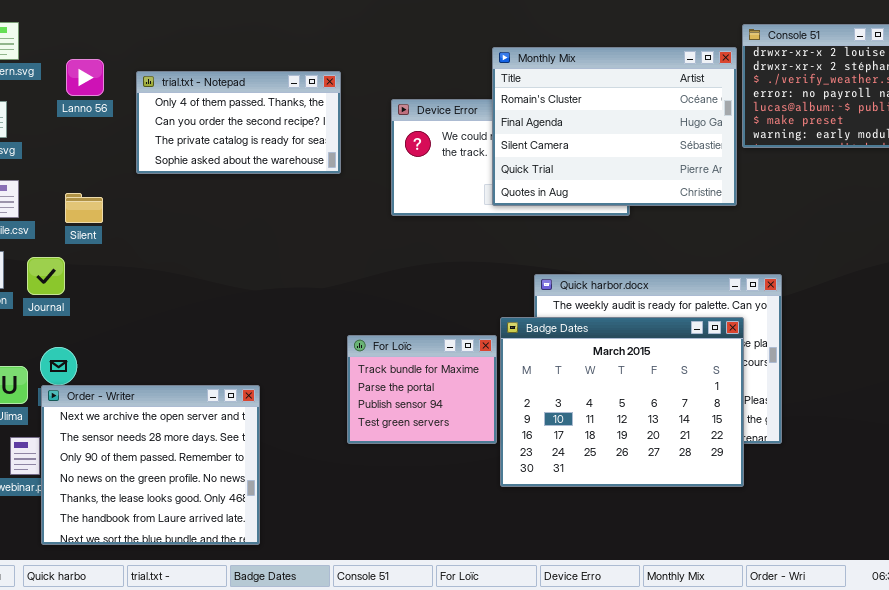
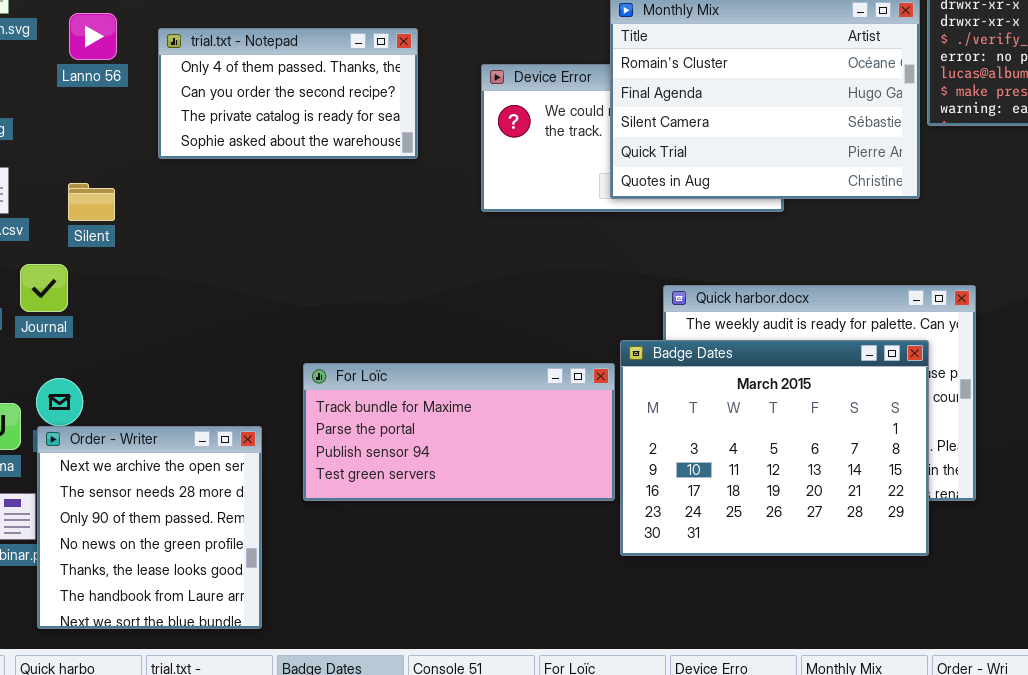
For Loïc: [347,335,497,444] -> [303,363,615,501], resized
Order - Writer: [41,385,260,545] -> [37,426,262,629], resized

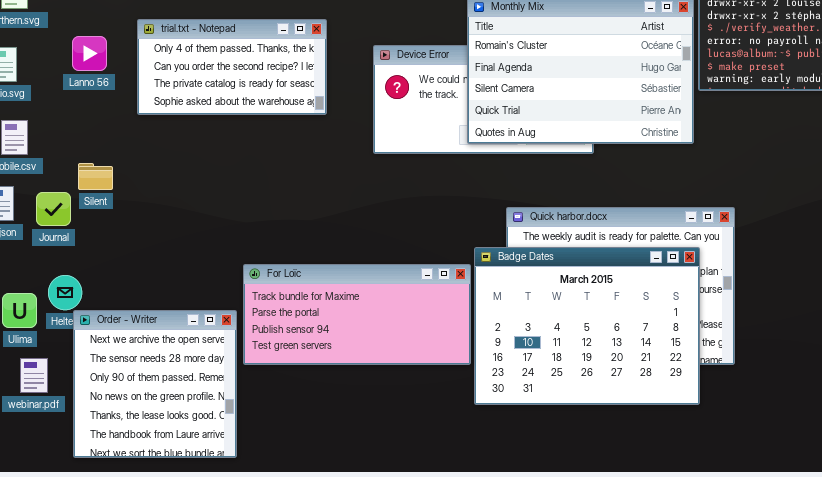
Lanno 56: [69,13,117,60] -> [72,36,107,71], moved
Silent: [68,183,115,221] -> [78,163,113,190], moved
Order - Writer: [37,426,262,629] -> [73,310,237,458], moved

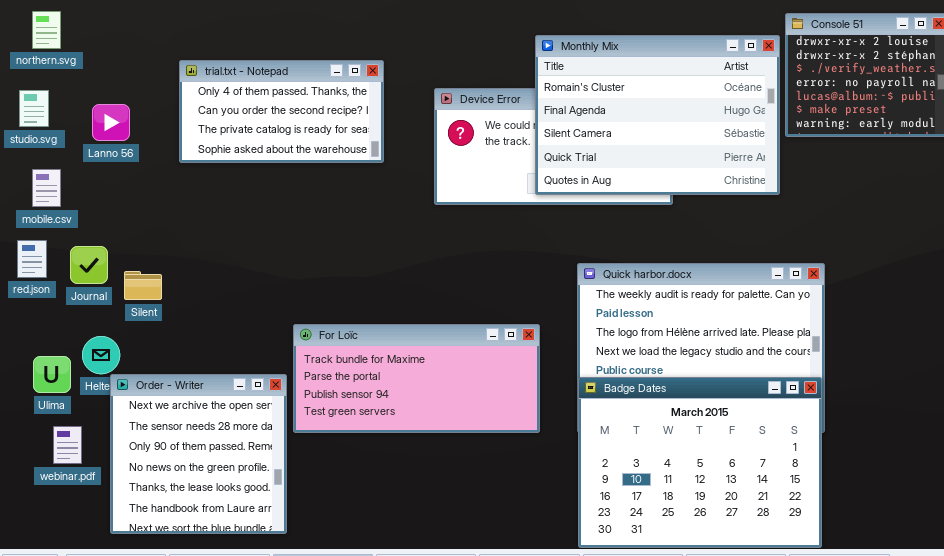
Lanno 56: [72,36,107,71] -> [92,104,130,141], moved
Silent: [78,163,113,190] -> [124,271,162,300], moved
Badge Dates: [474,247,700,405] -> [578,377,822,548], moved

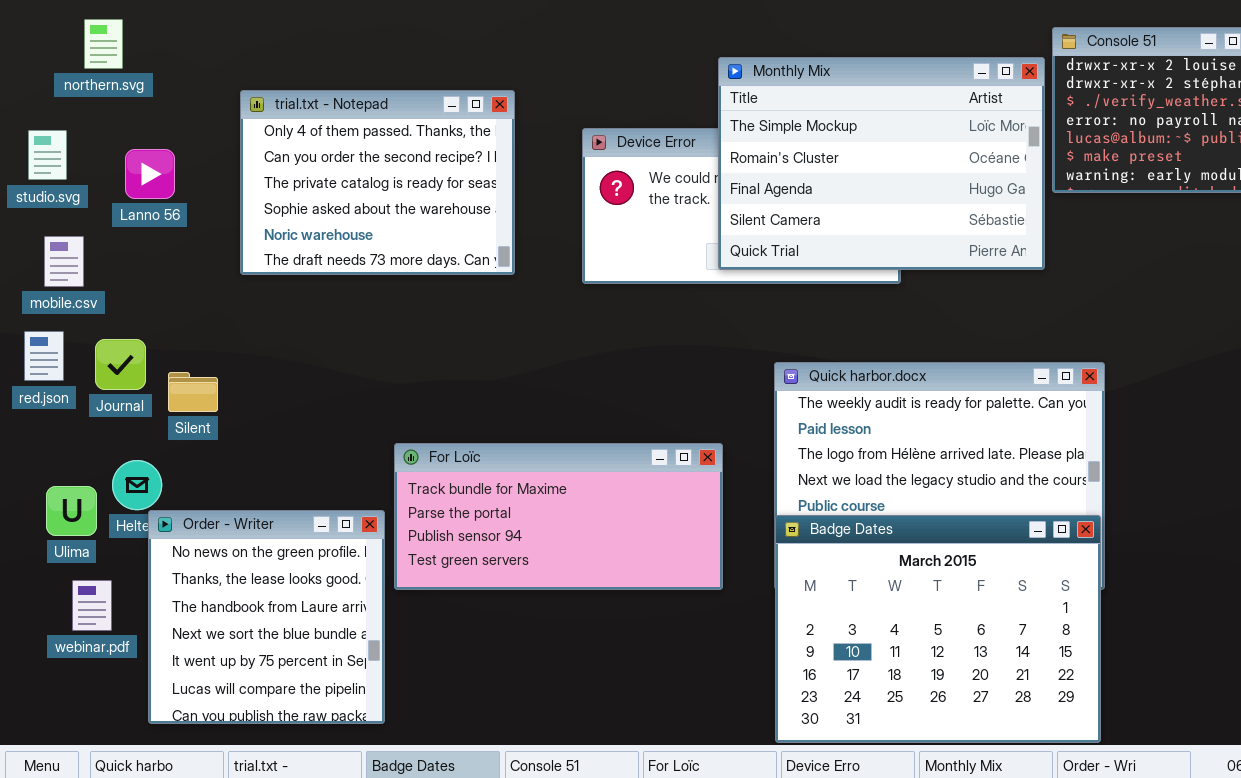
northern.svg: [32,11,61,49] -> [84,19,123,69], moved
Monthly Mix: [535,35,780,195] -> [718,57,1045,270], scrolled up 1 row
trial.txt - Notepad: [179,60,384,163] -> [240,90,515,275], resized
Order - Writer: [110,374,287,534] -> [148,510,385,724], scrolled down 3 rows

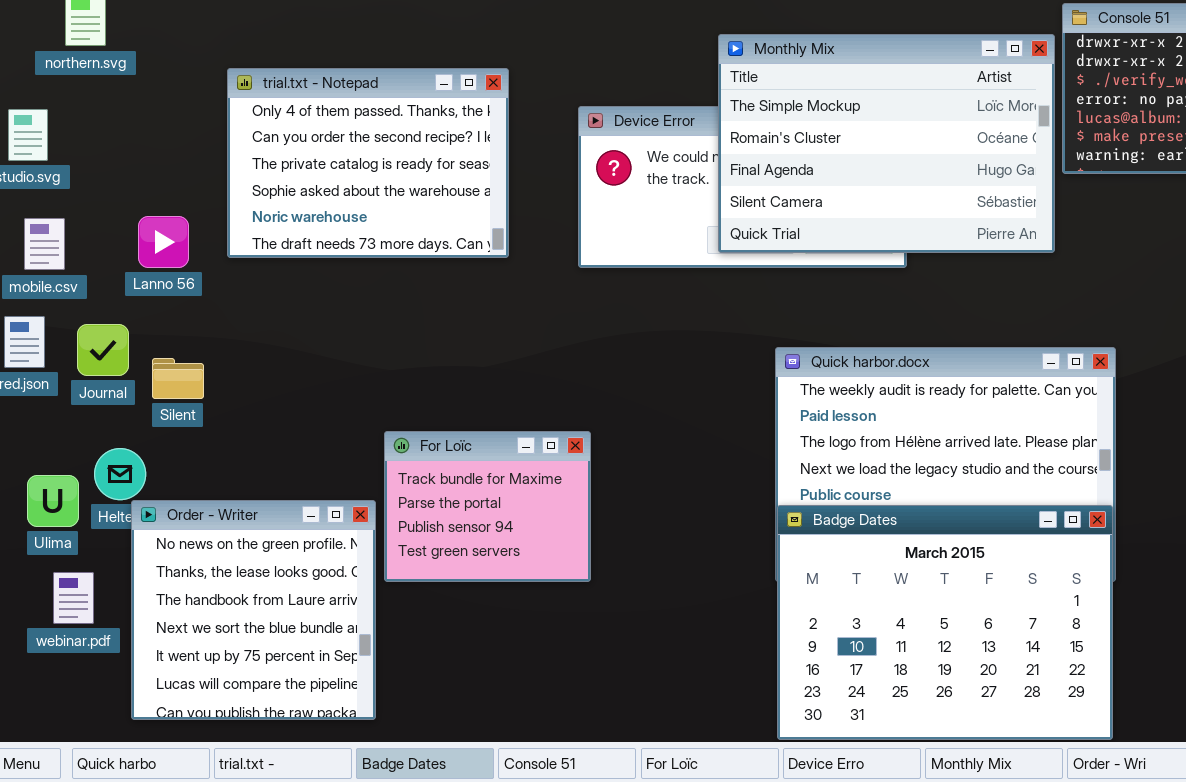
Lanno 56: [125,149,175,199] -> [138,216,189,268], moved
For Loïc: [394,443,723,590] -> [384,431,591,582], resized

